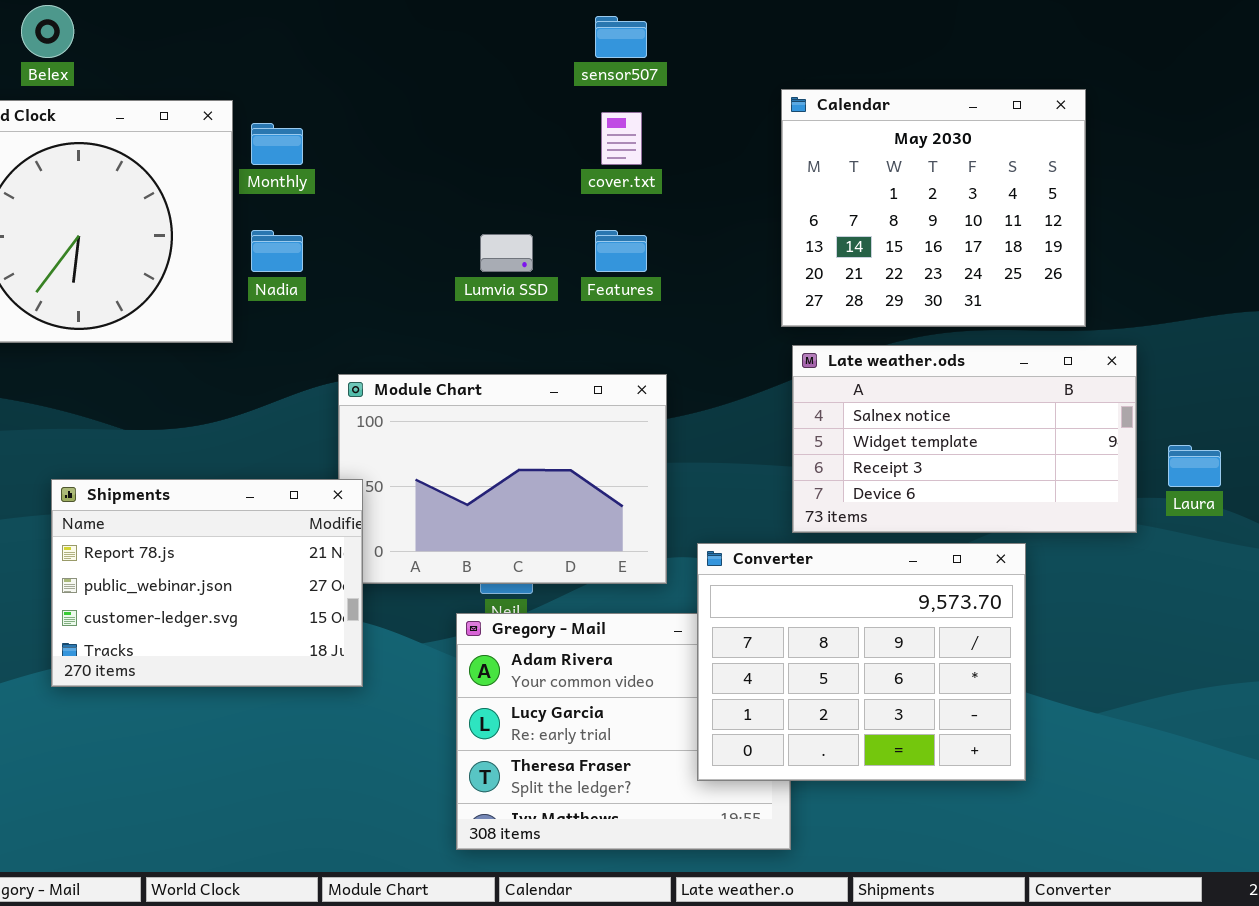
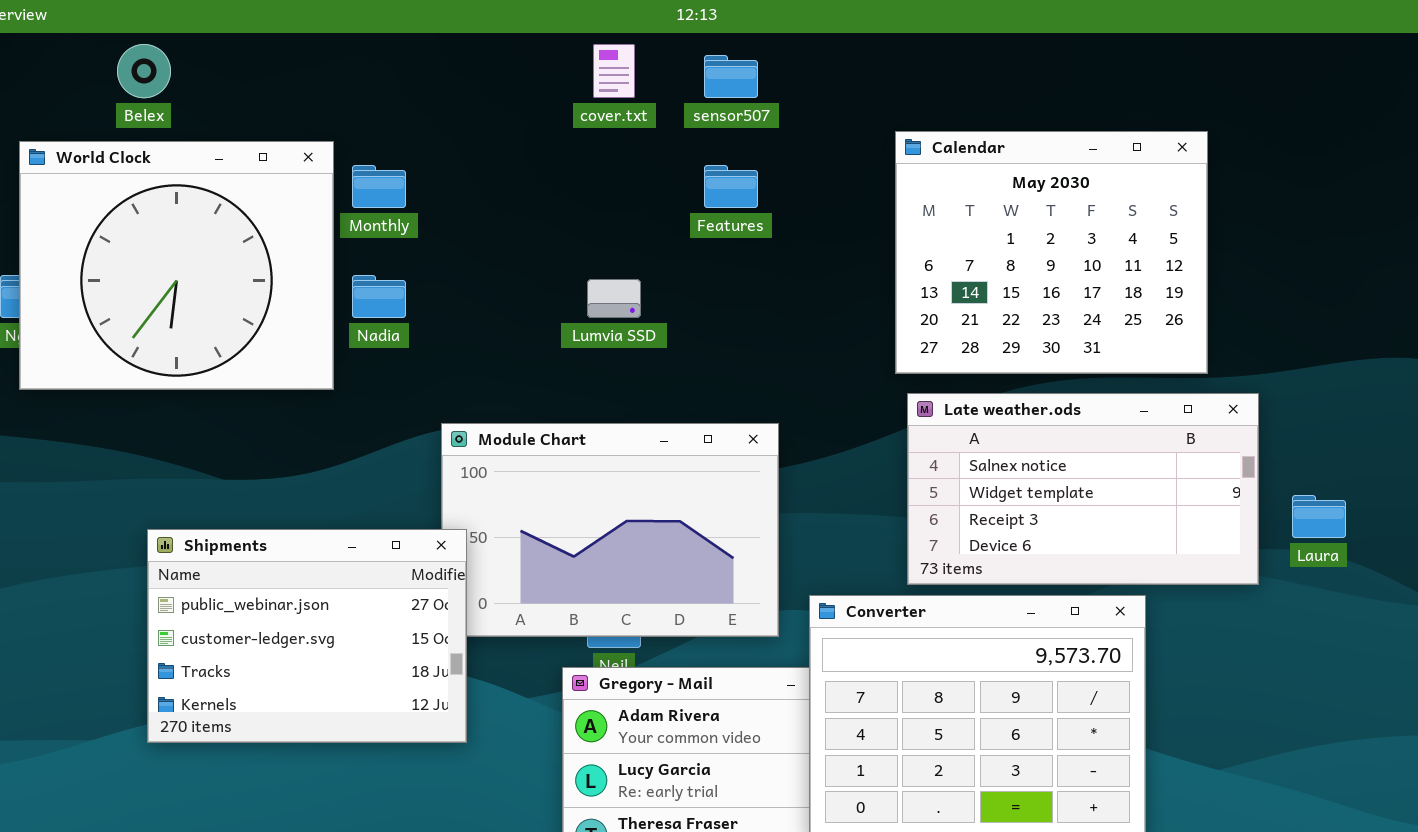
cover.txt: [601,112,642,165] -> [593,44,635,98], moved
Features: [595,230,647,272] -> [704,165,758,208], moved
Shipments: [51,479,363,687] -> [147,529,467,743], scrolled down 1 row

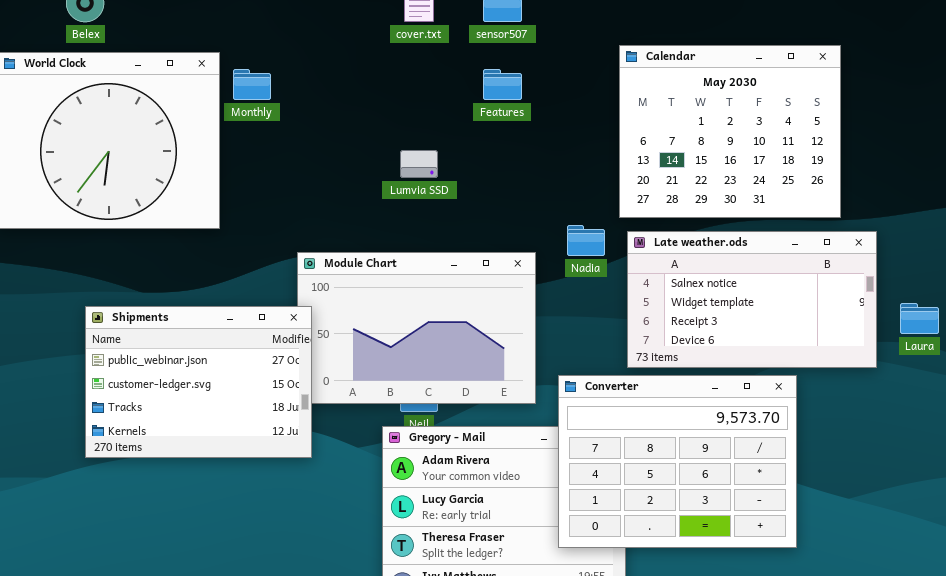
Nadia: [352,275,406,318] -> [567,225,605,256], moved
Shipments: [147,529,467,743] -> [85,306,312,458], moved

